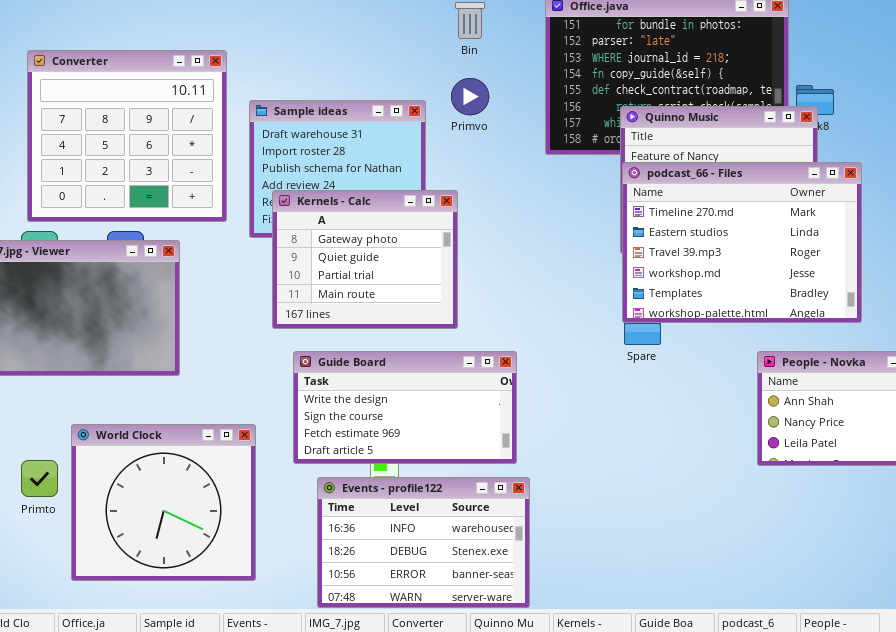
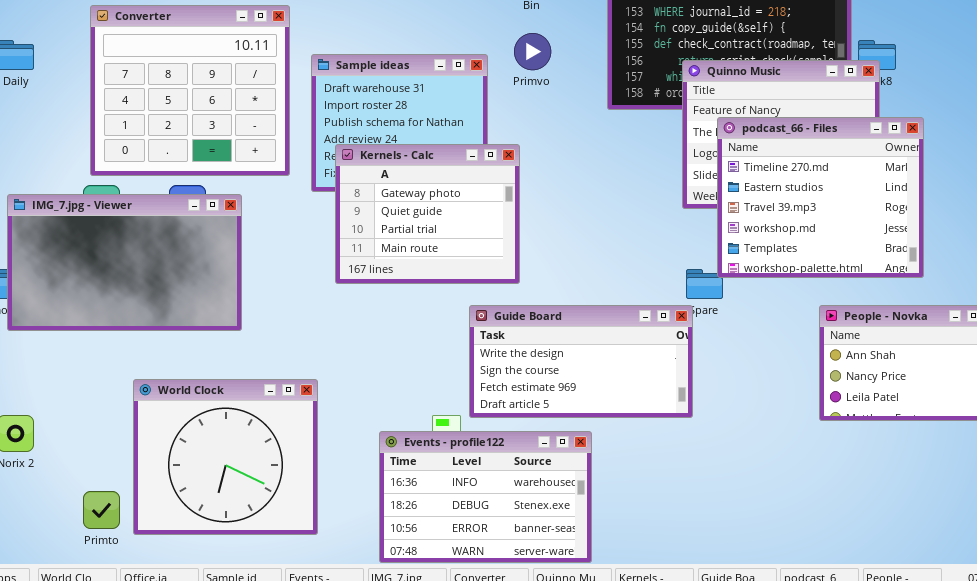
podcast_66 - Files: [622,162,862,323] -> [717,117,924,278], resized
Guide Board: [293,351,517,464] -> [469,305,693,418], moved
Primto: [21,460,58,497] -> [83,491,120,529], moved

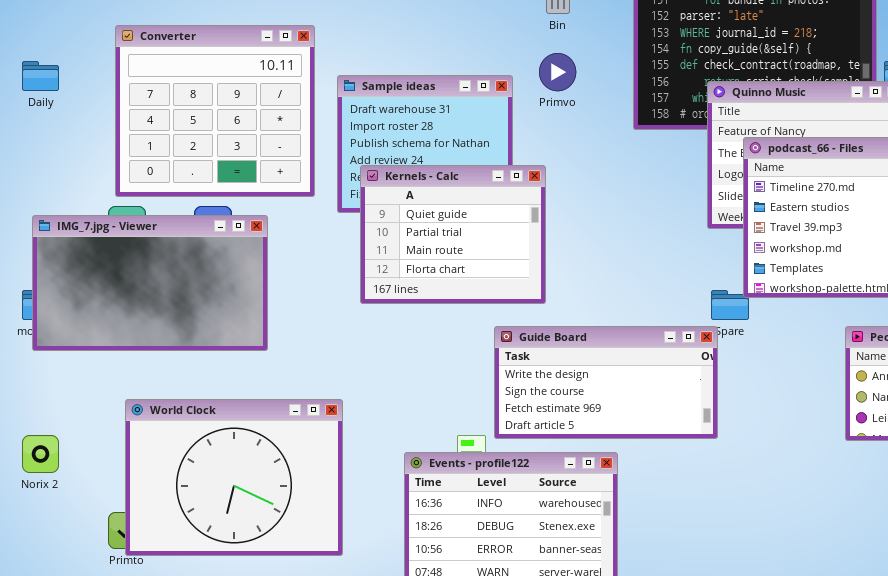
Kernels - Calc: [335,144,520,284] -> [360,165,546,304], scrolled down 1 row
World Clock: [133,379,318,535] -> [125,399,343,556], resized

